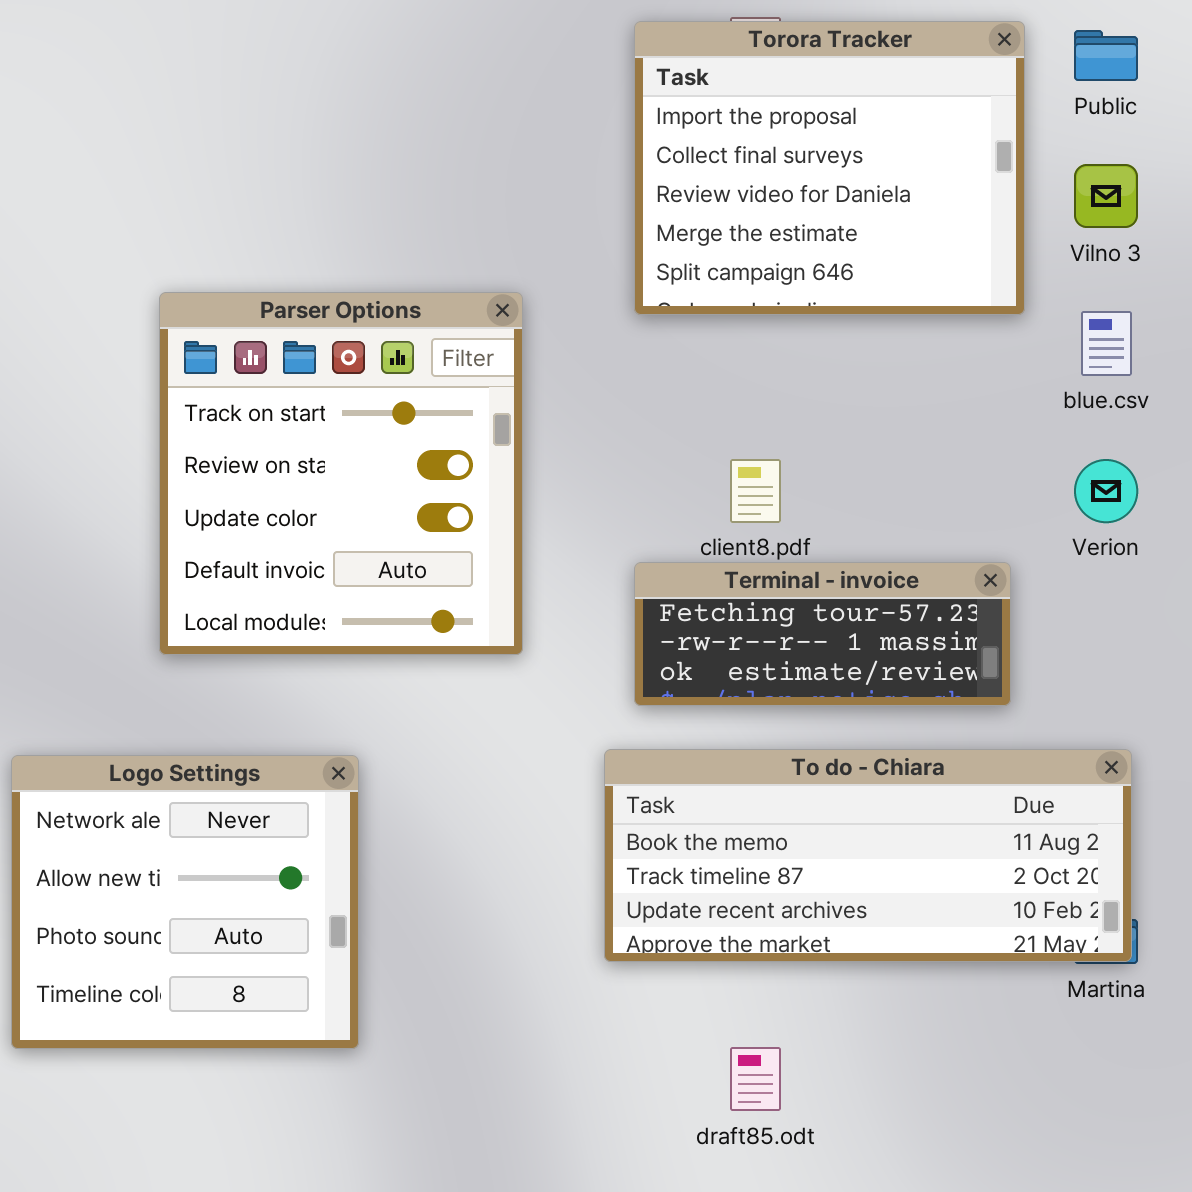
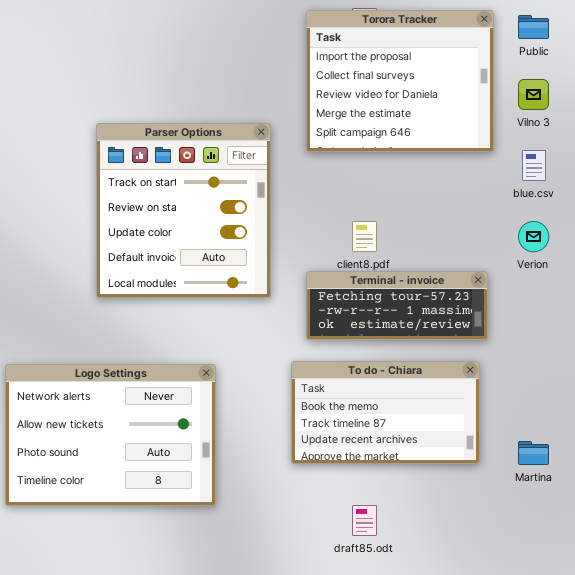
Parser Options: [159,292,523,655] -> [96,123,271,298], moved
To do - Chiara: [604,749,1132,962] -> [291,361,480,464], resized
Logo Settings: [11,755,359,1049] -> [5,364,216,506], resized

